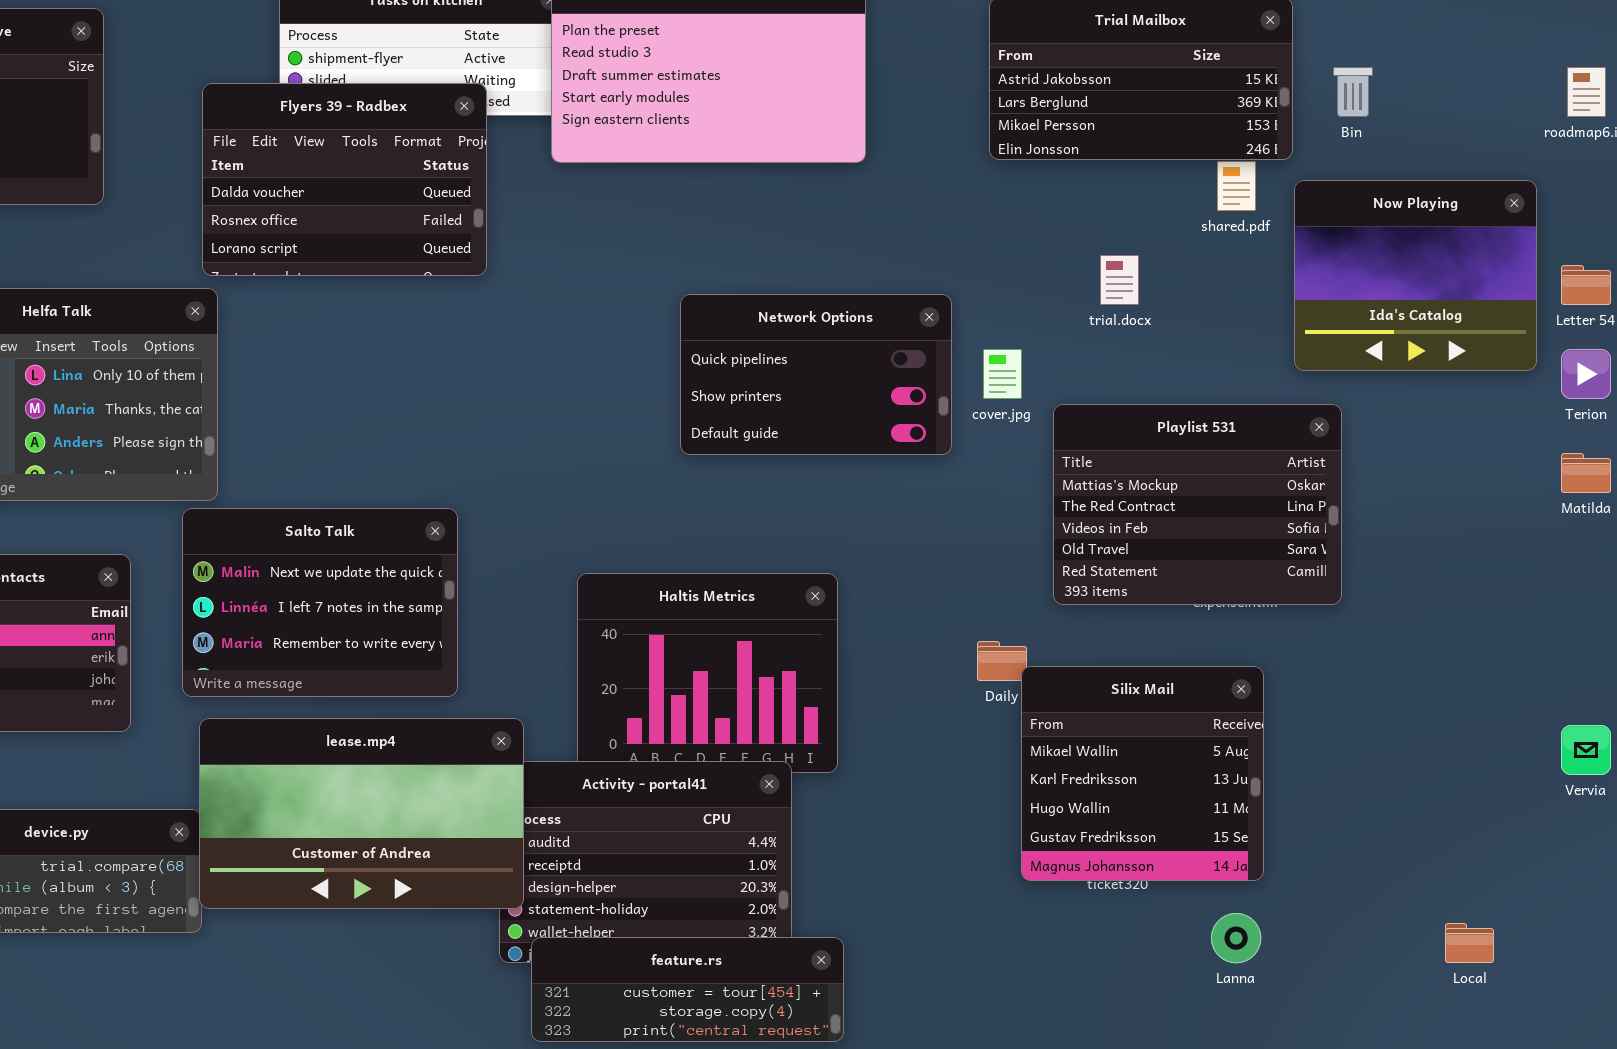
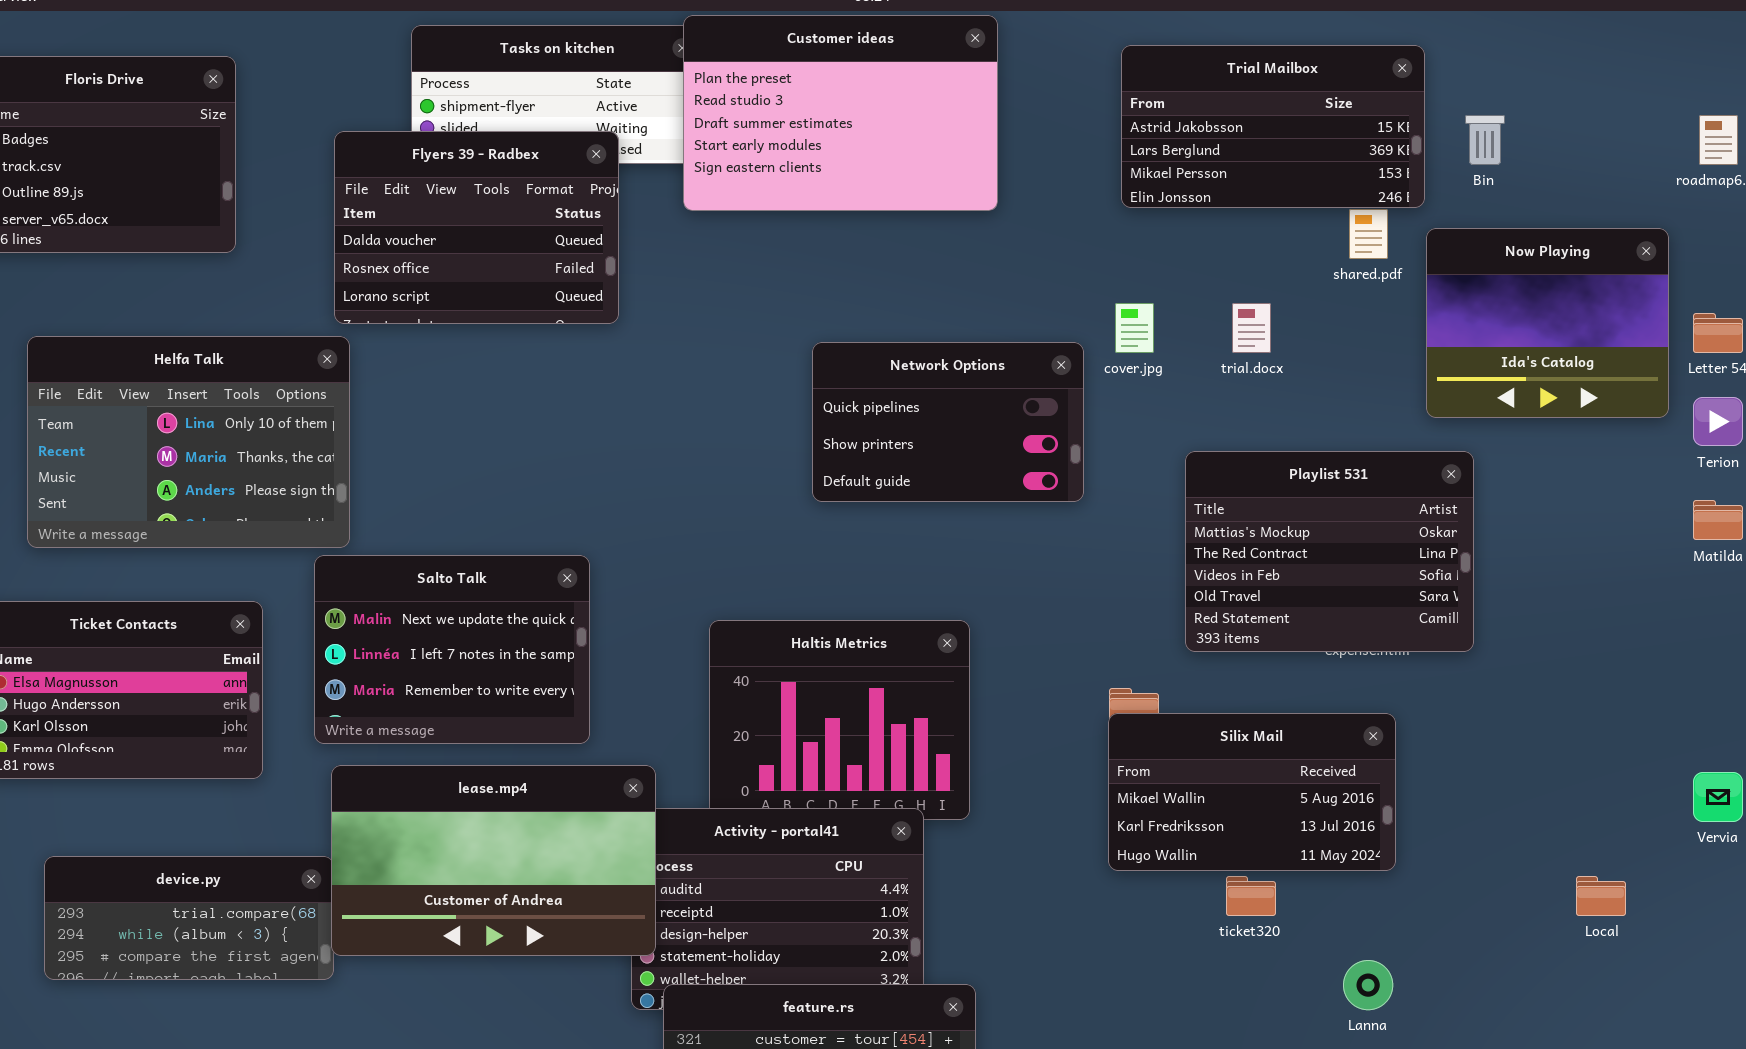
cover.jpg: [983,349,1022,399] -> [1115,303,1154,353], moved
Silix Mail: [1021,666,1264,881] -> [1108,713,1396,871], resized
Local: [1445,923,1494,963] -> [1576,876,1626,916], moved

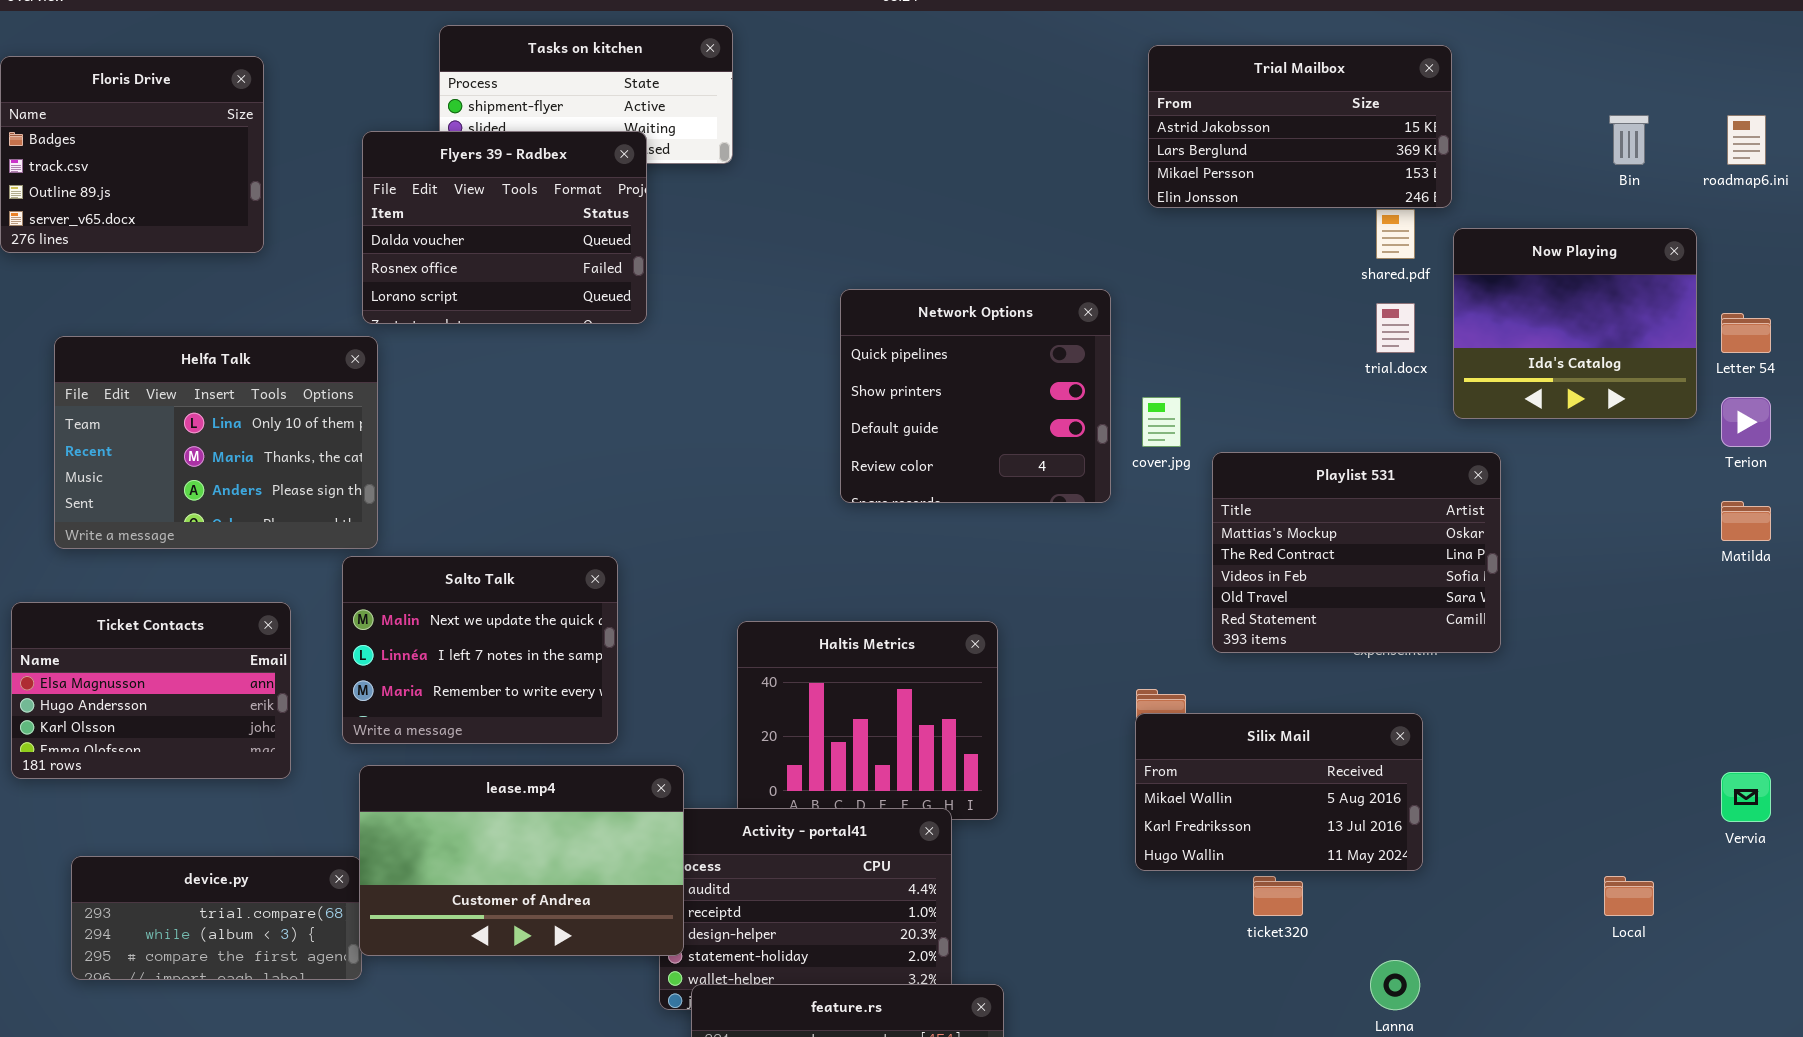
Customer ideas: [683,15,998,211] -> none, closed
Bin: [1465,115,1505,165] -> [1609,115,1649,165], moved
cover.jpg: [1115,303,1154,353] -> [1142,397,1181,447], moved
trial.docx: [1232,303,1271,353] -> [1376,303,1415,353], moved
Network Options: [812,342,1084,502] -> [840,289,1111,503], resized

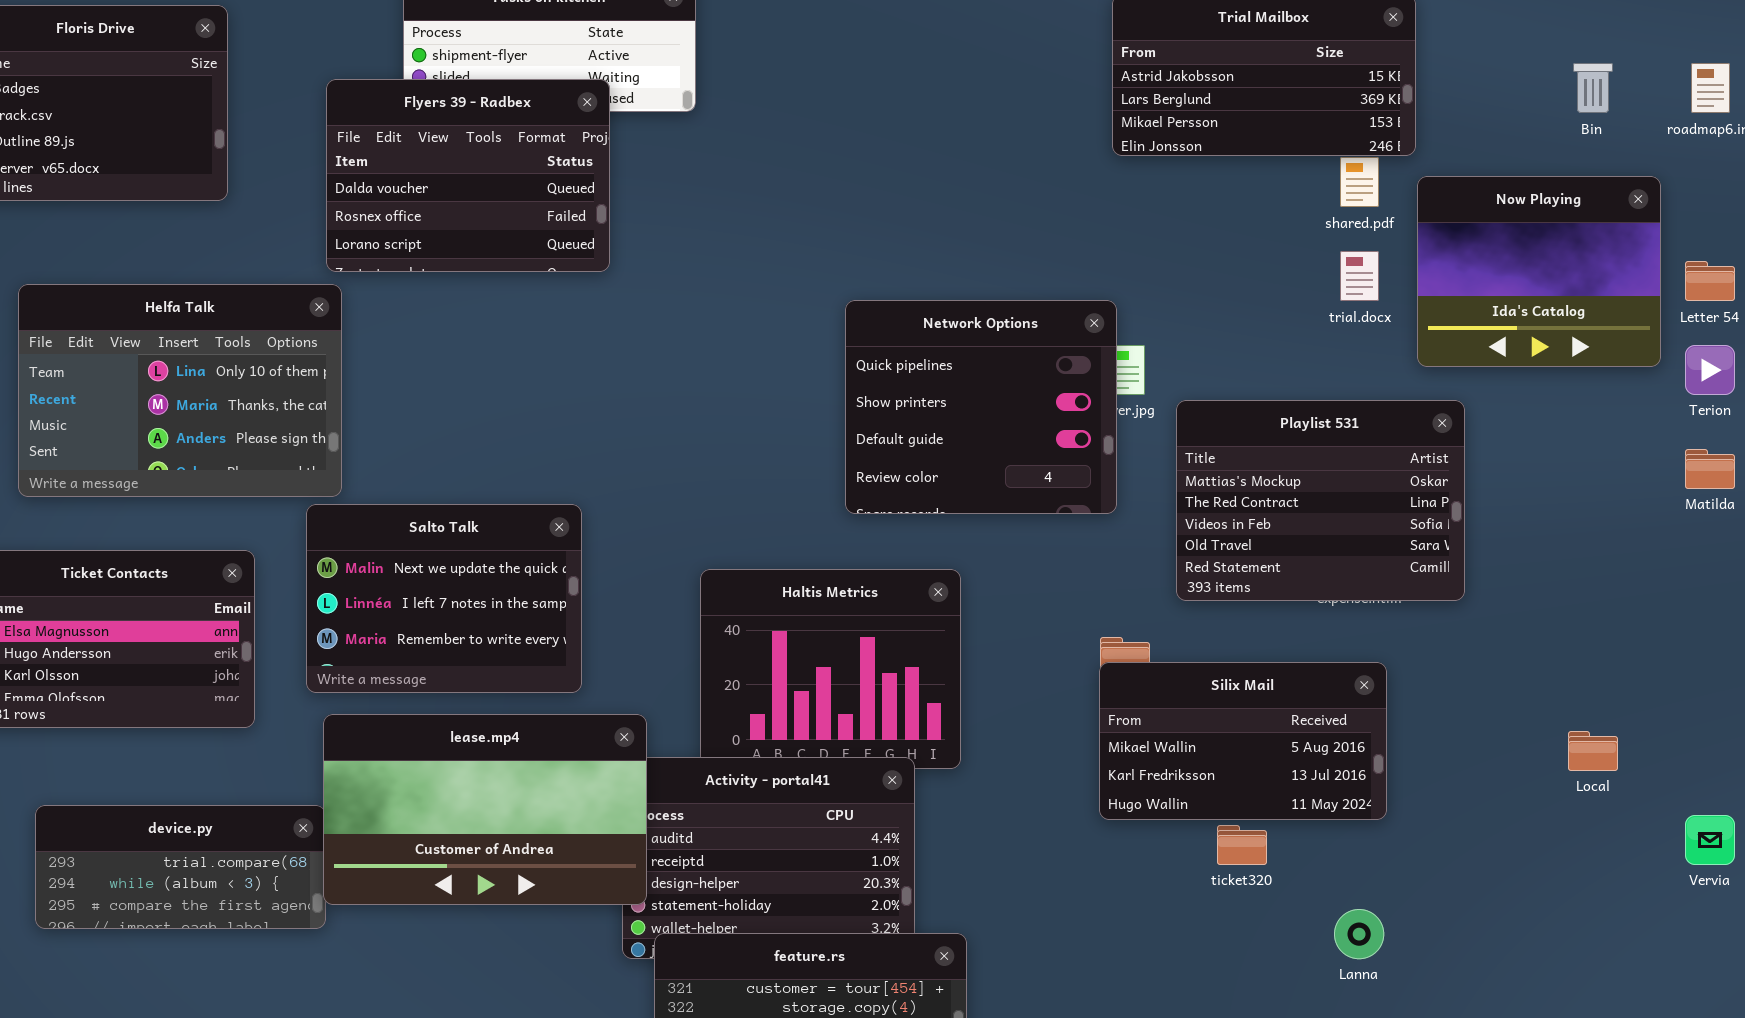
Network Options: [840,289,1111,503] -> [845,300,1117,514], moved
Vervia: [1721,772,1771,822] -> [1685,815,1735,865], moved
Local: [1604,876,1654,916] -> [1568,731,1618,771], moved

